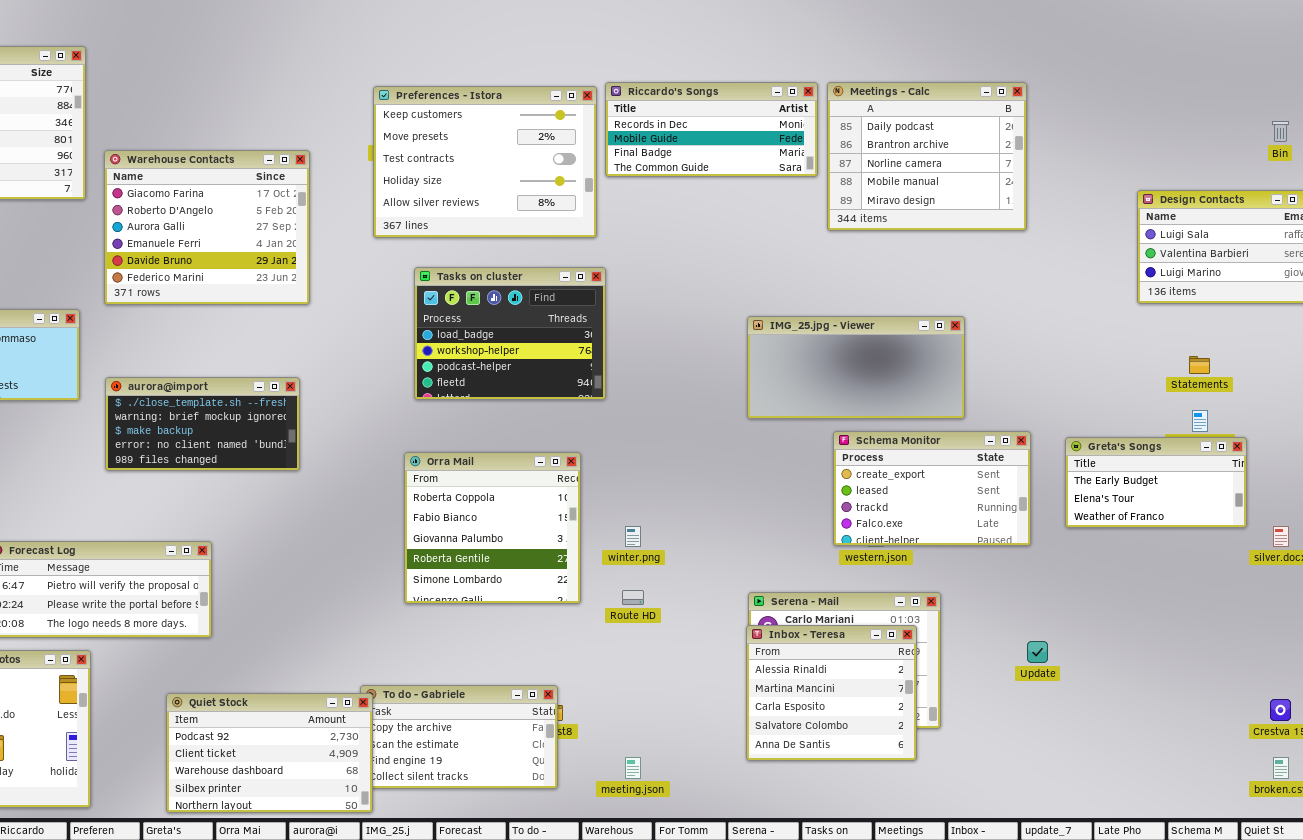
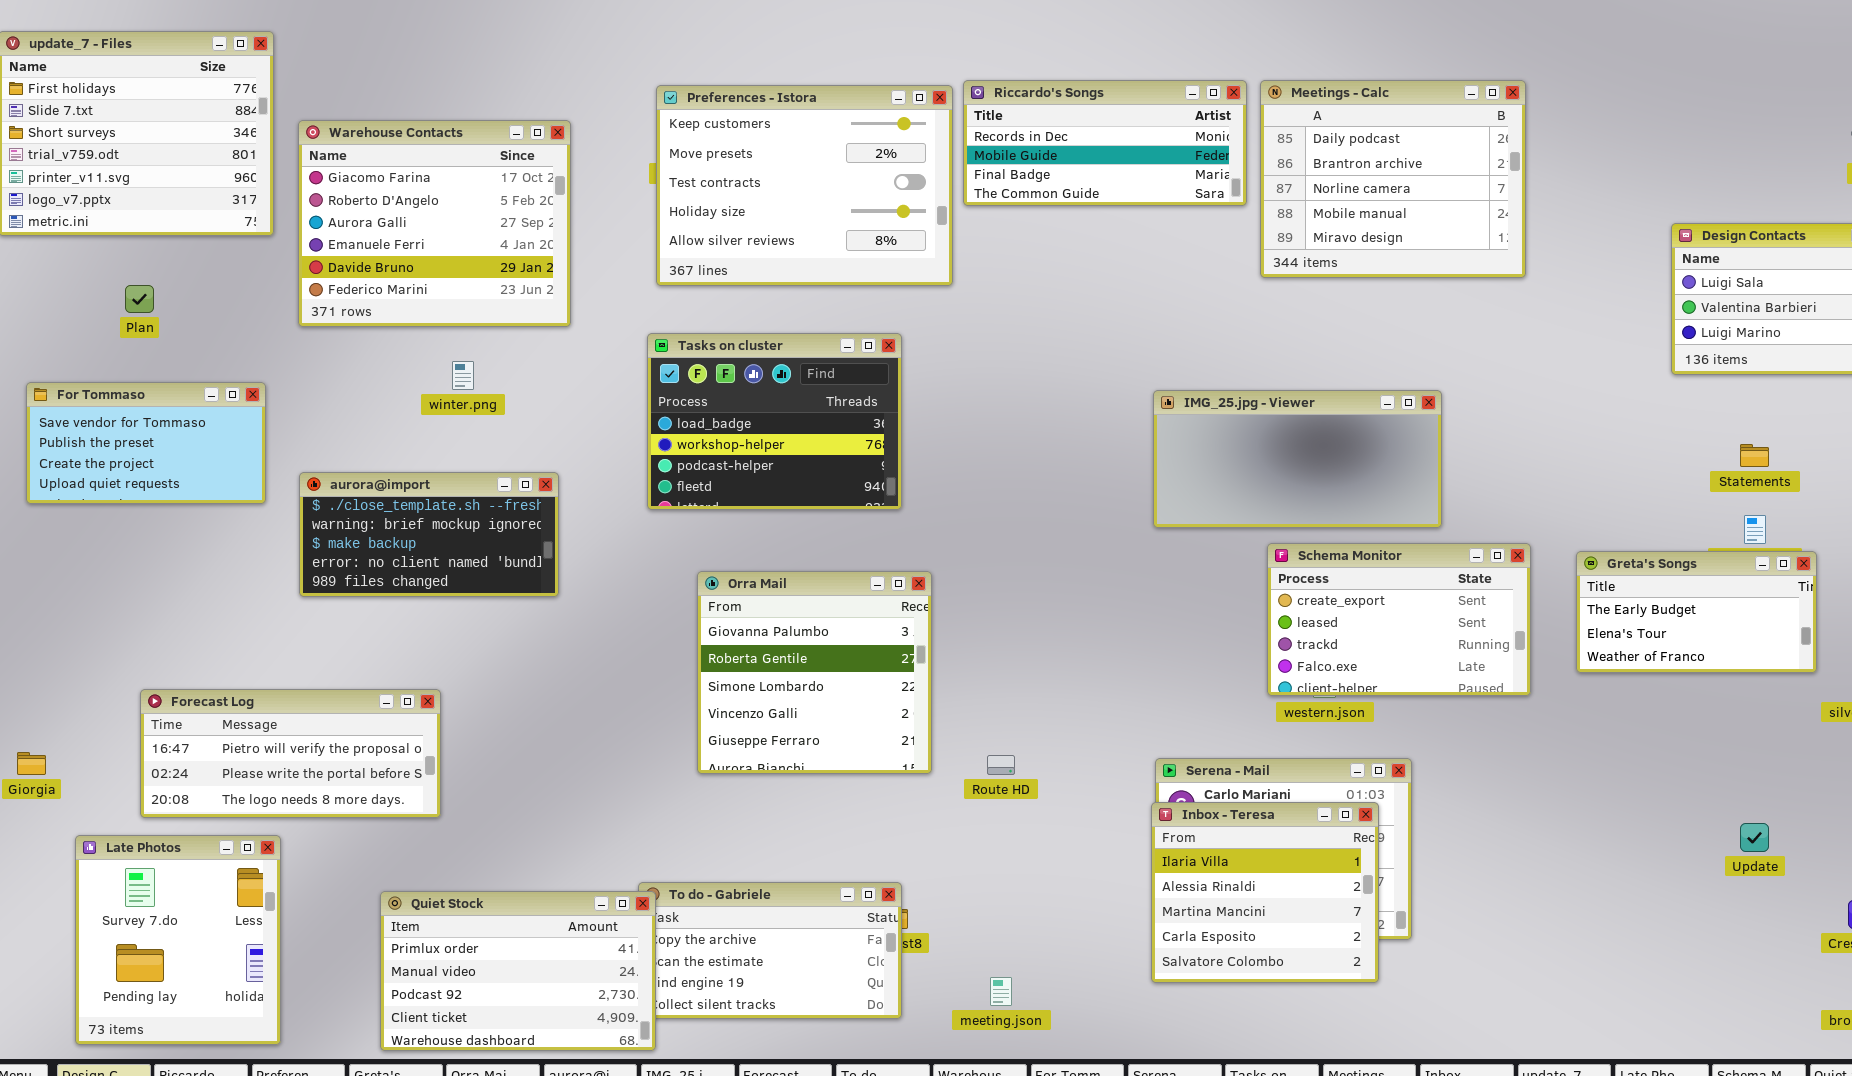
Warehouse Contacts: [104,150,310,305] -> [298,120,571,327], moved
Tasks on cluster: [414,267,606,400] -> [647,333,902,510], moved
Orra Mail: [404,452,581,604] -> [697,571,932,774], scrolled down 2 rows
winter.png: [625,526,641,547] -> [452,361,474,390], moved
Inbox - Teresa: [746,625,917,761] -> [1151,802,1379,983], scrolled up 1 row
Update: [1027,641,1048,663] -> [1740,823,1769,852], moved
Quiet Stock: [166,693,373,813] -> [380,891,656,1051], scrolled up 2 rows

